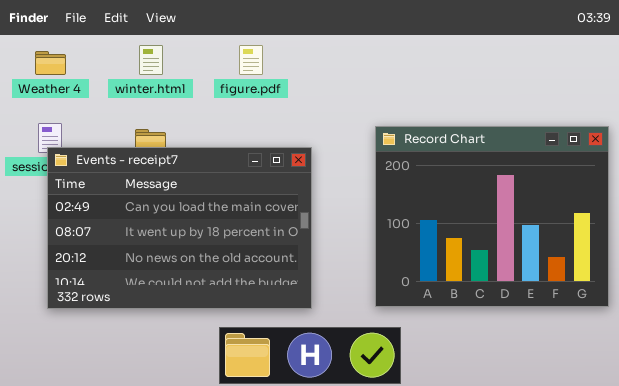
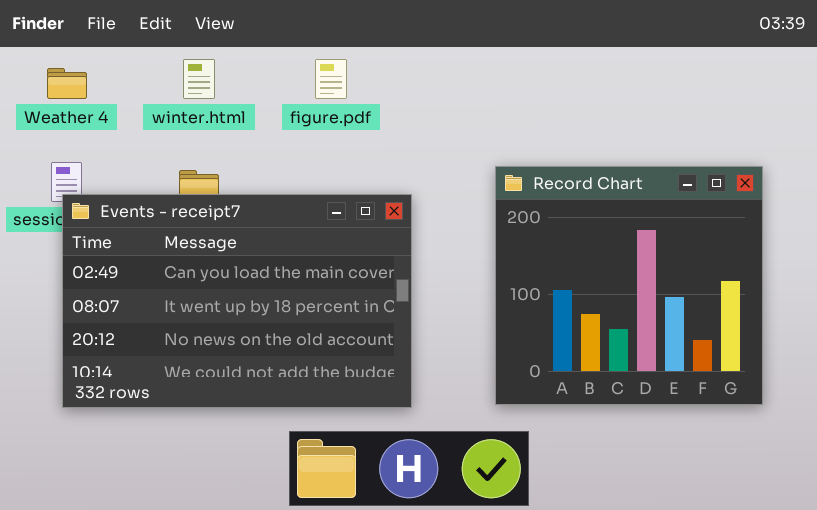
Record Chart: [375,126,609,307] -> [495,166,763,405], resized

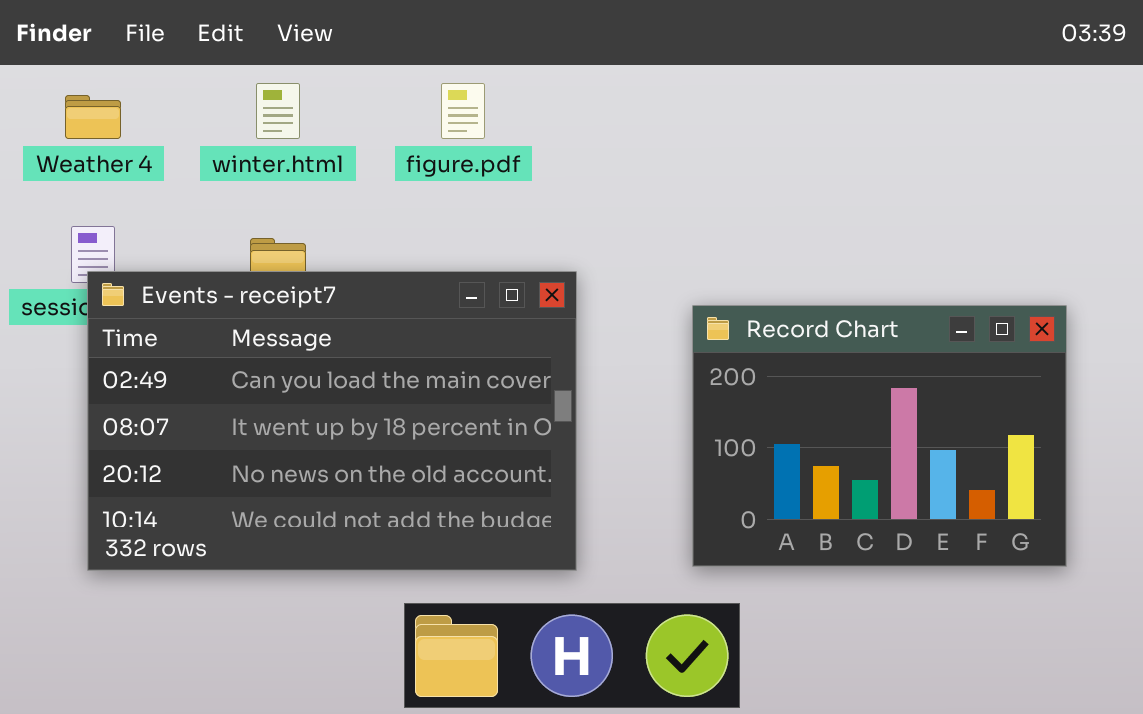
Record Chart: [495,166,763,405] -> [692,305,1067,567], resized

